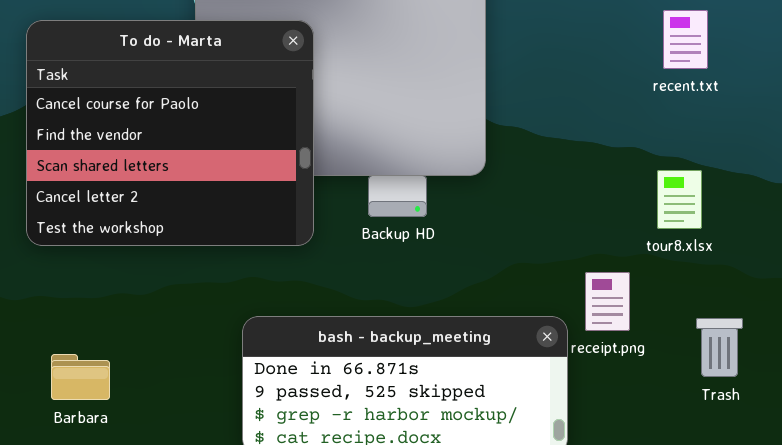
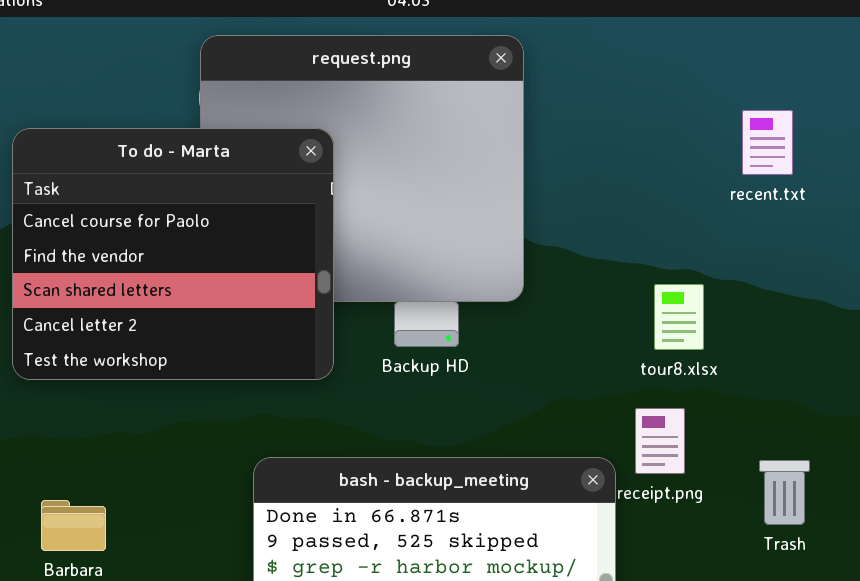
recent.txt: [663,10,708,69] -> [742,110,793,175], moved
tour8.xlsx: [657,170,702,229] -> [654,284,704,350], moved

